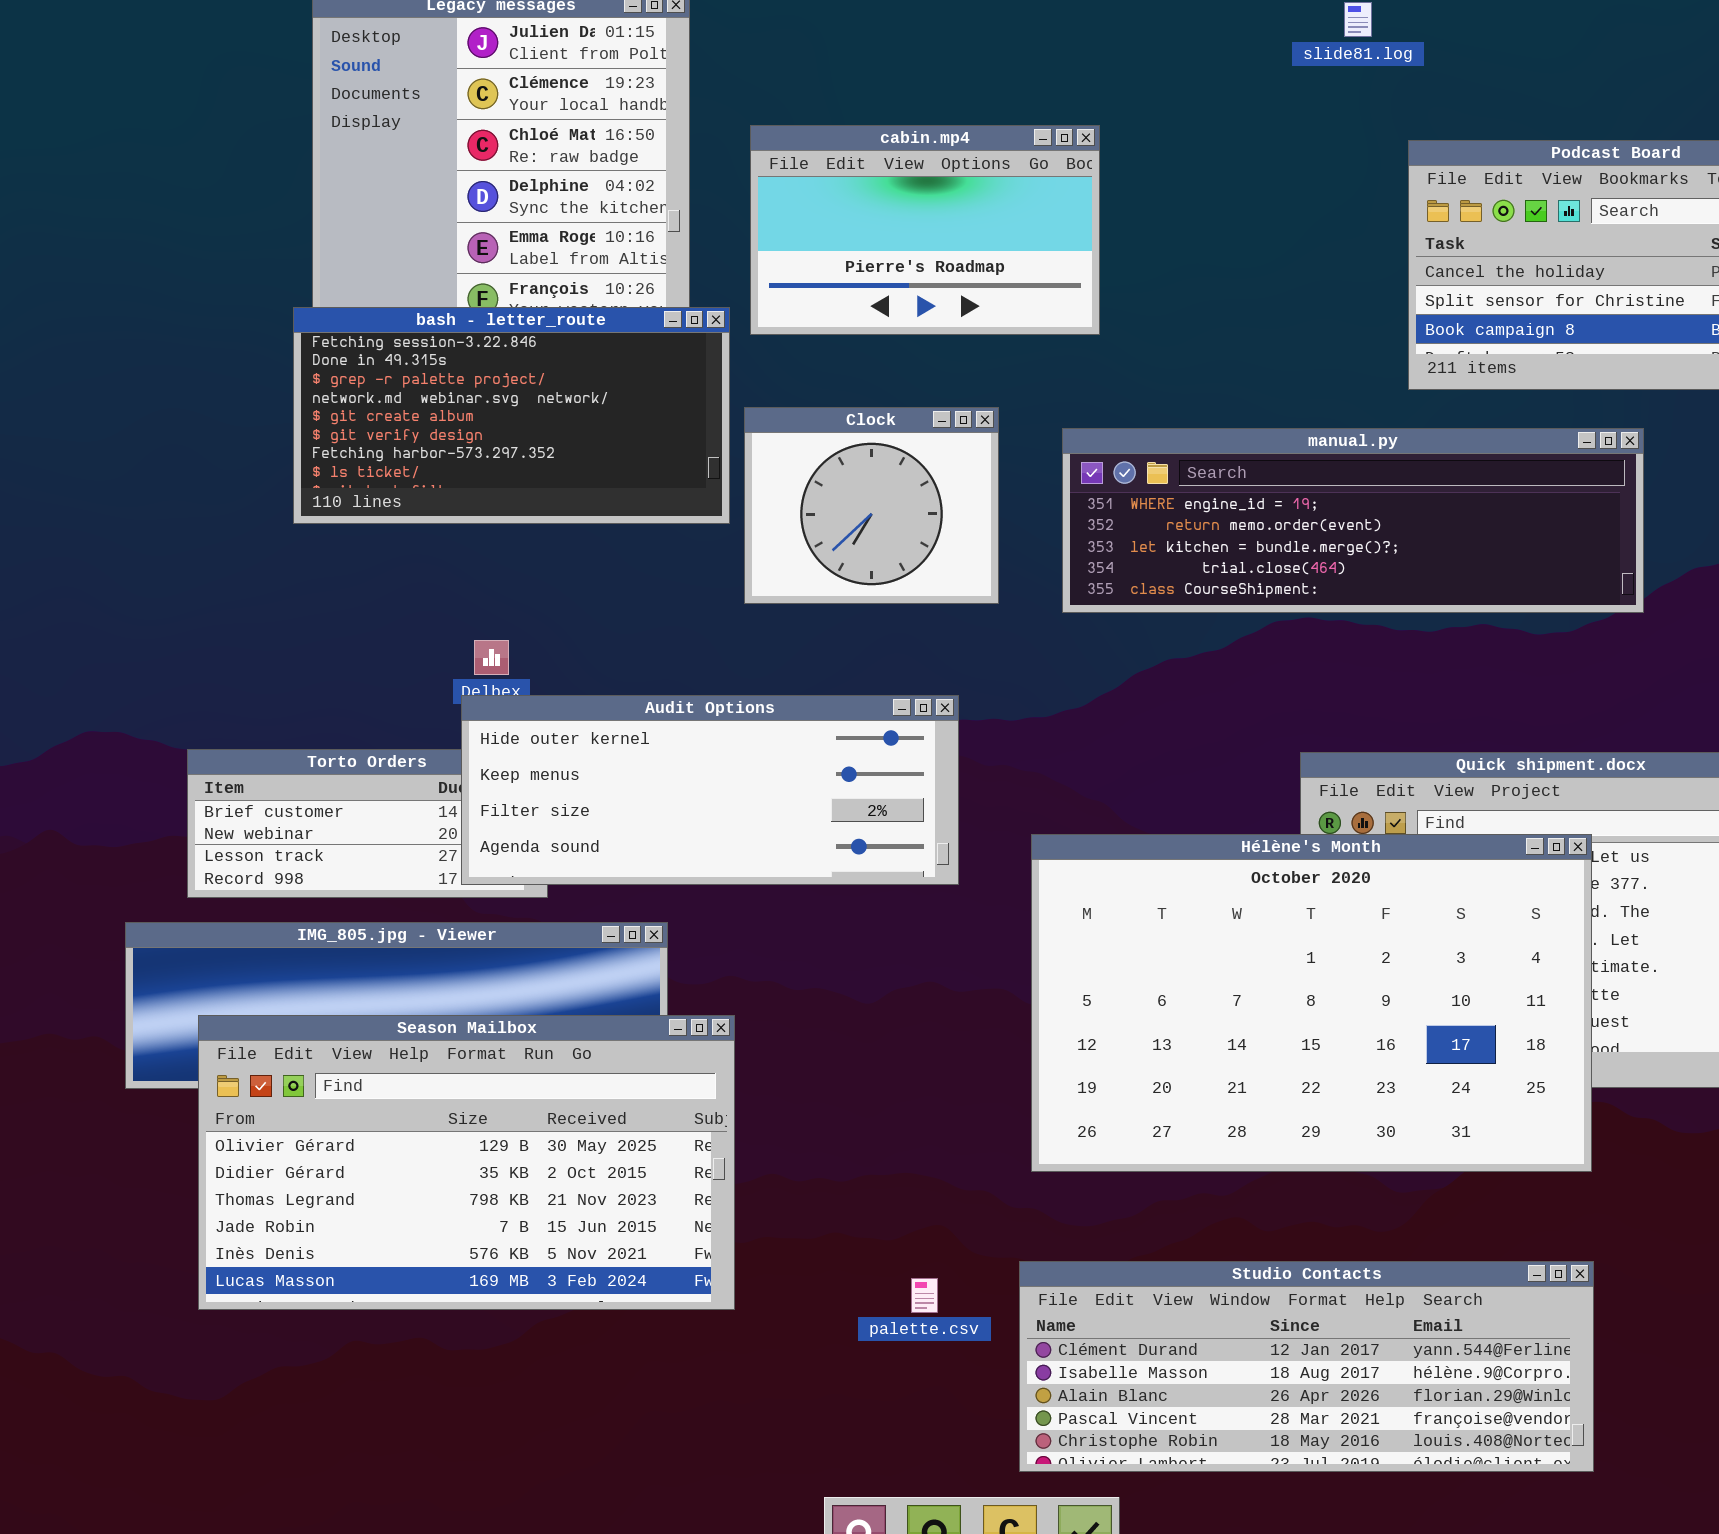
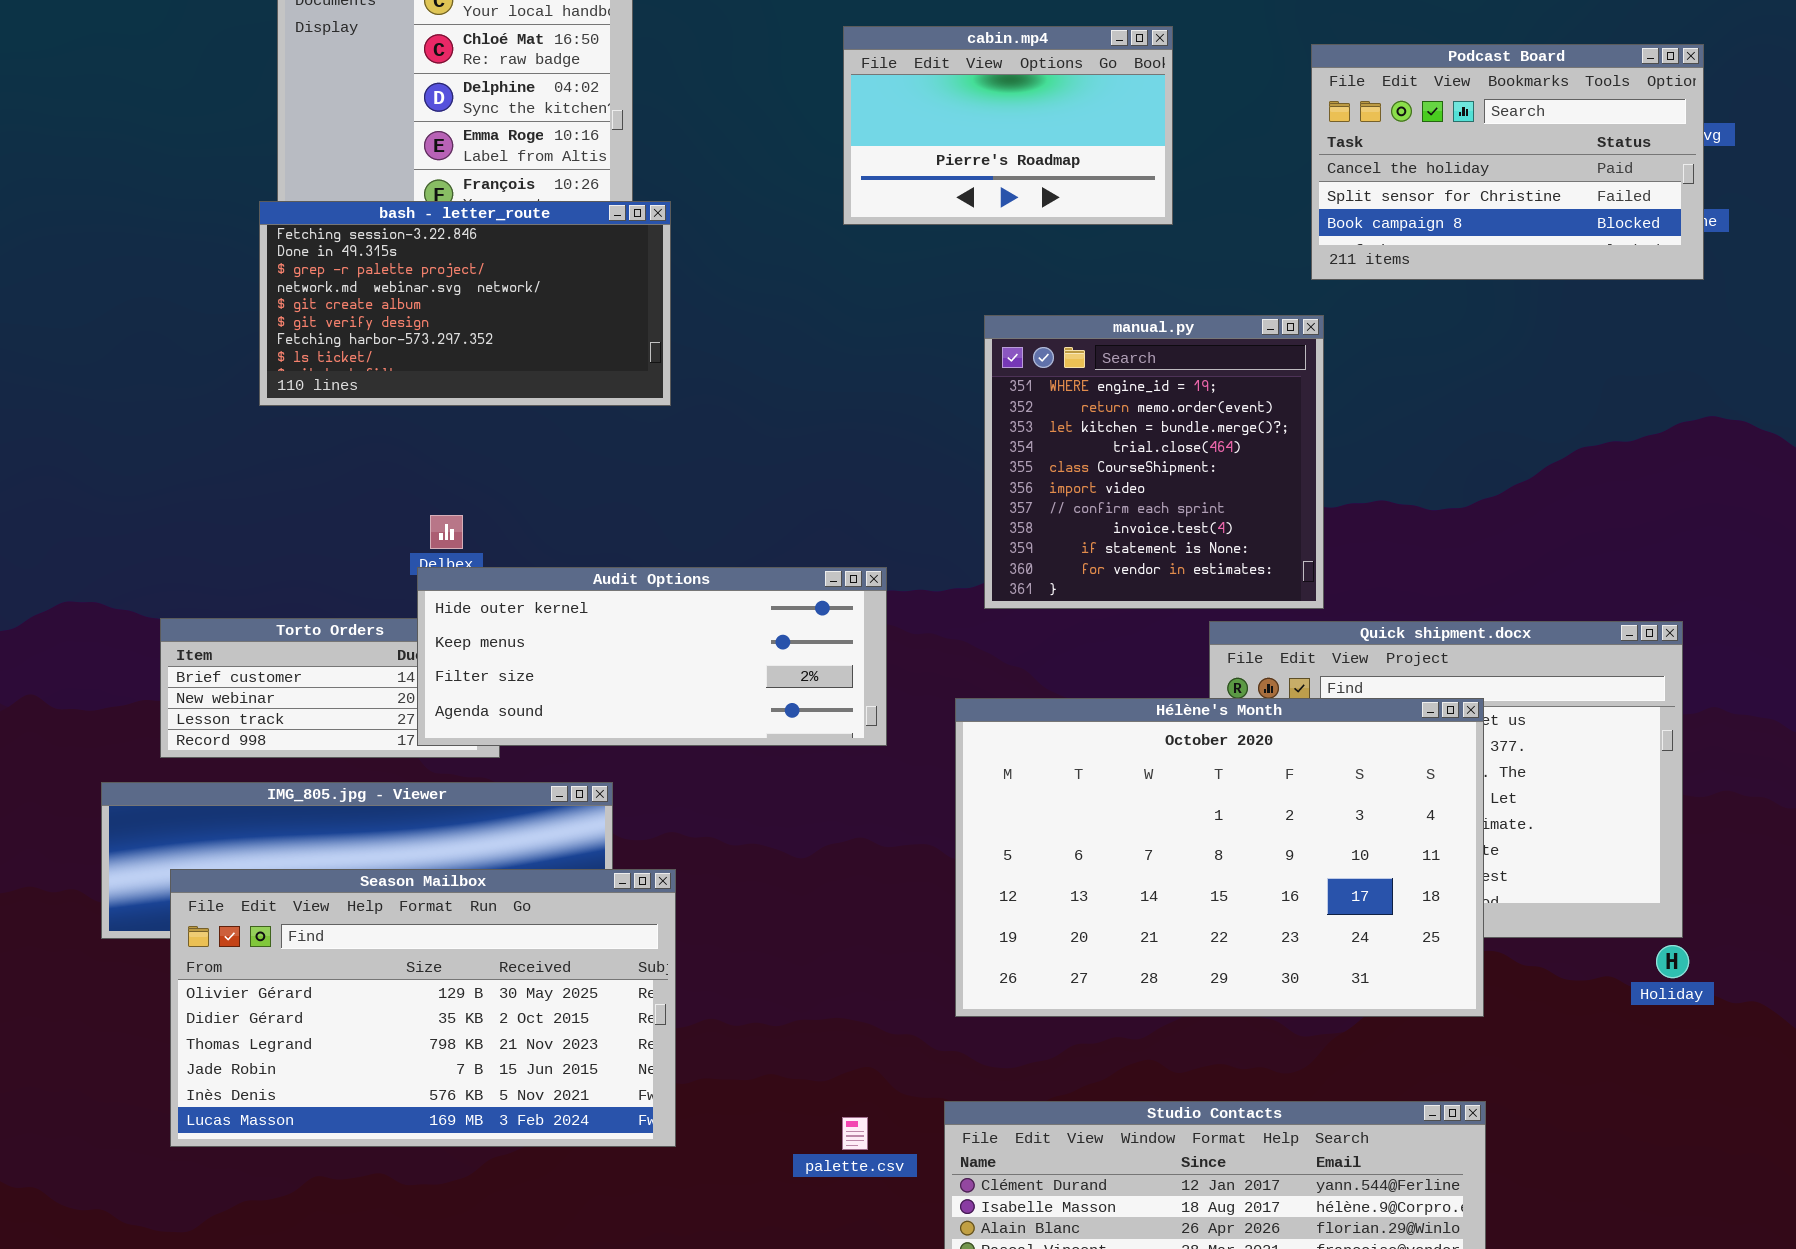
cabin.mp4: [750,125,1100,335] -> [843,26,1173,225], moved
Clock: [744,407,999,604] -> none, closed
manual.py: [1062,428,1644,613] -> [984,315,1324,609], resized

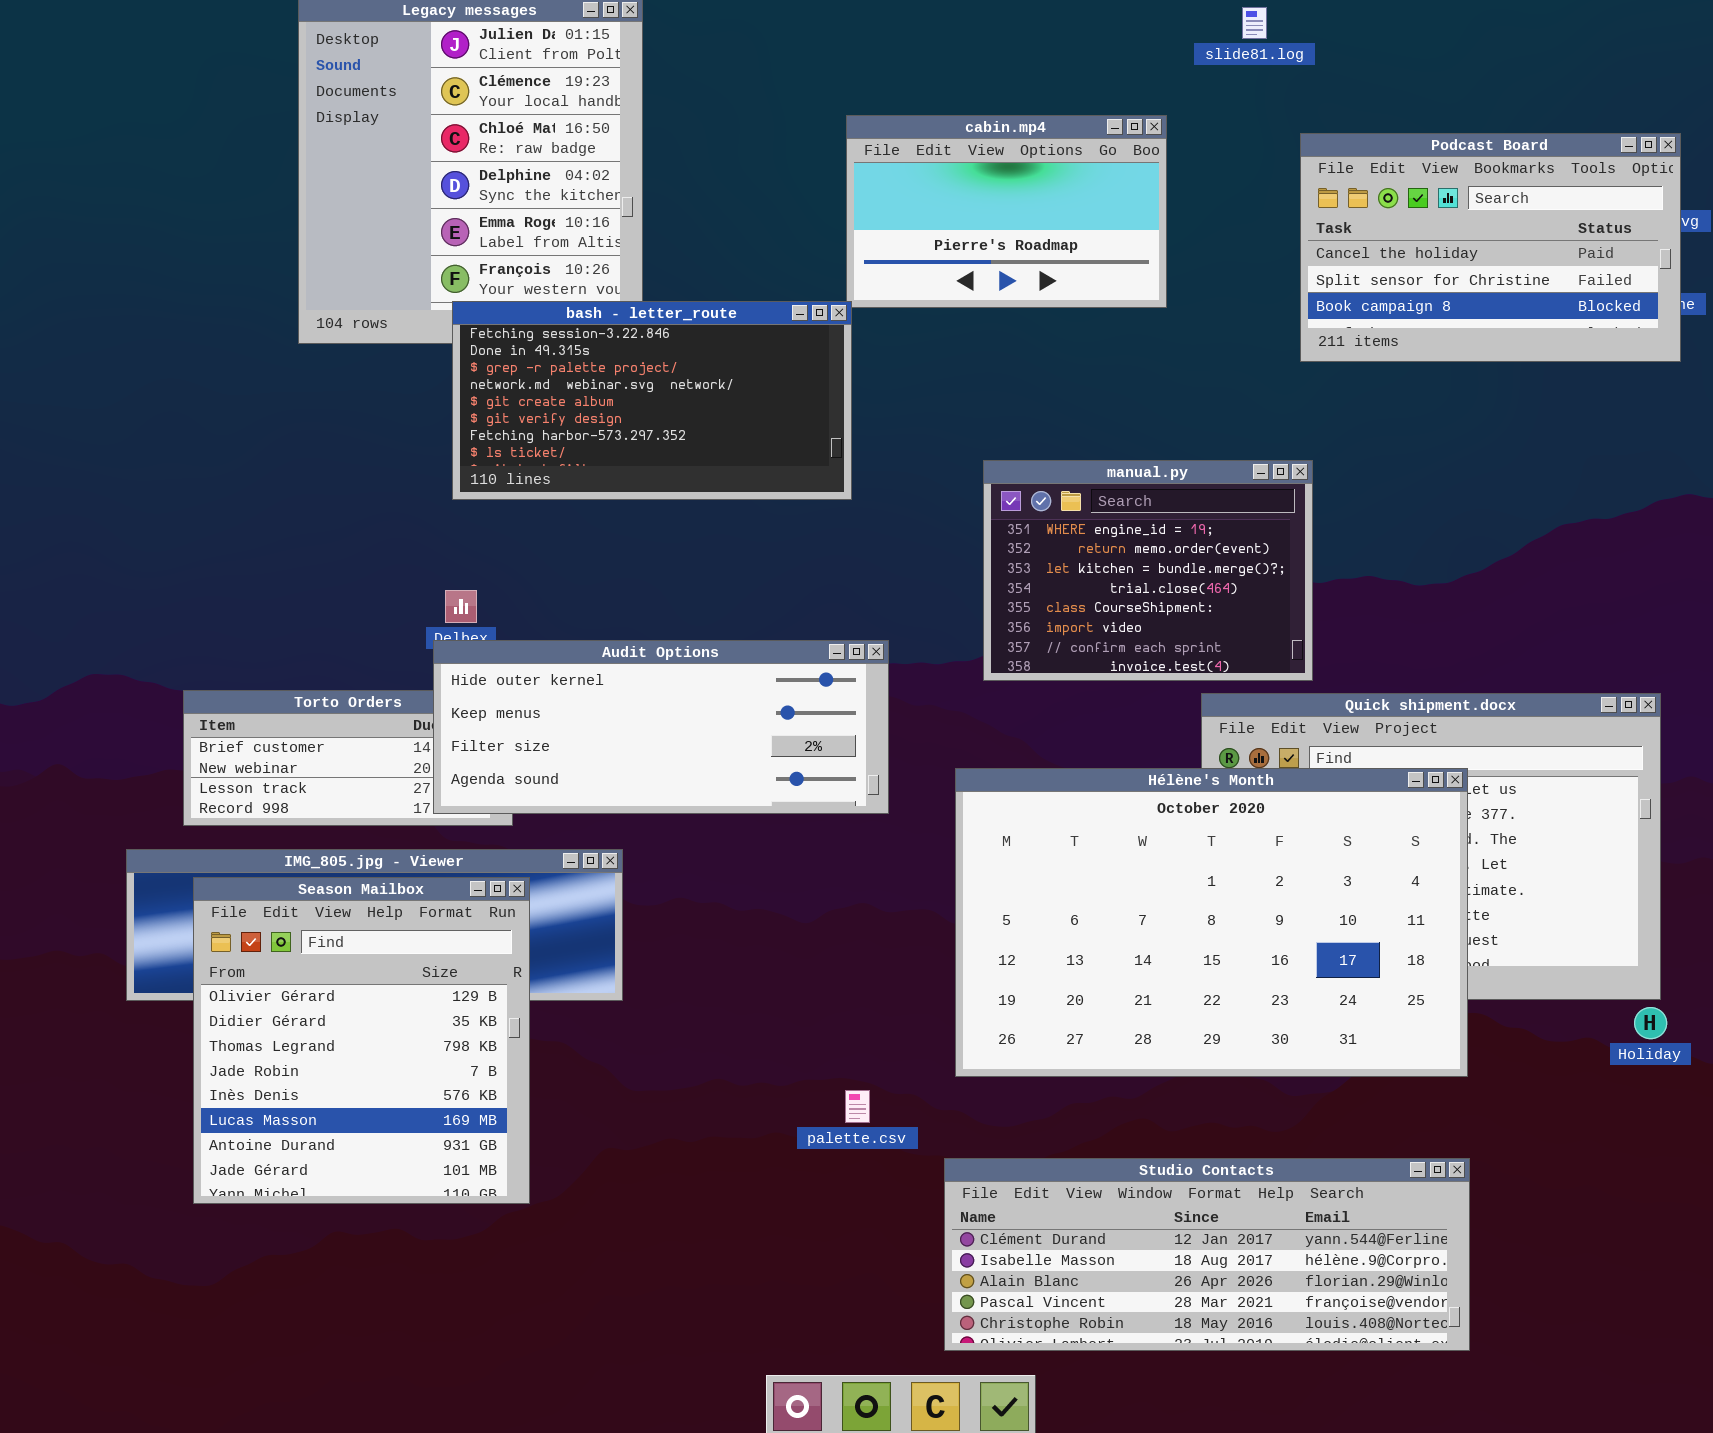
bash - letter_route: [259,201,671,406] -> [452,301,852,500], moved
manual.py: [984,315,1324,609] -> [983,460,1313,681], resized
Season Mailbox: [170,869,676,1147] -> [193,877,530,1204], resized
palette.csv: [842,1117,868,1150] -> [845,1090,870,1123], moved

